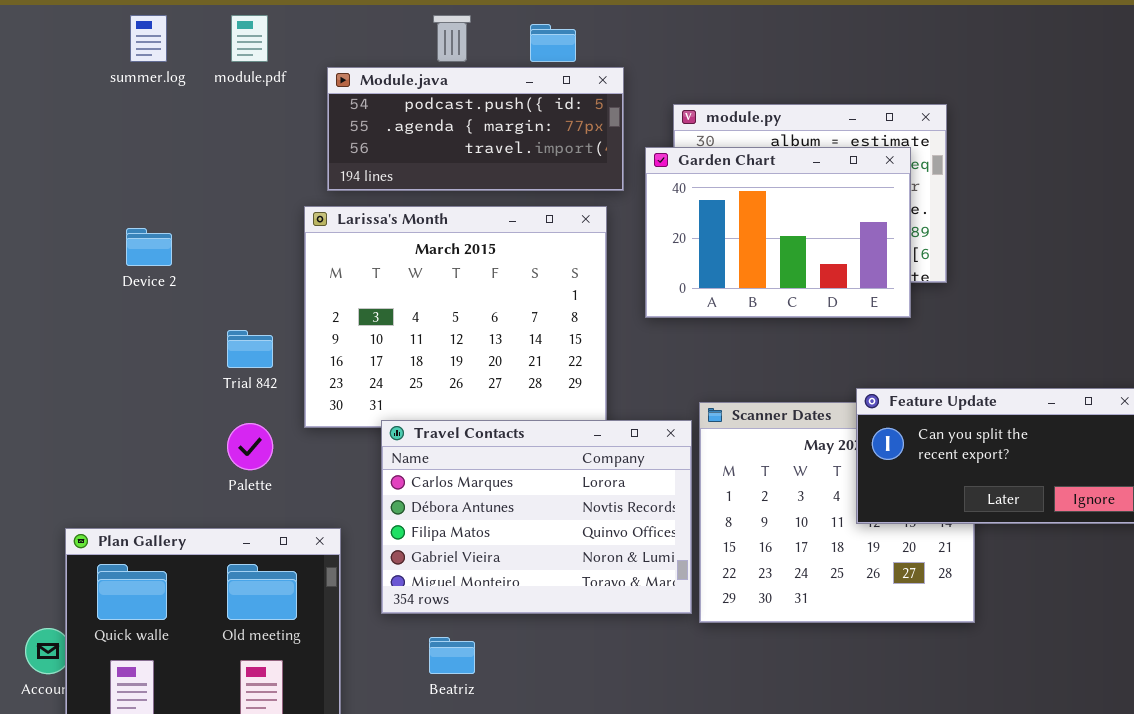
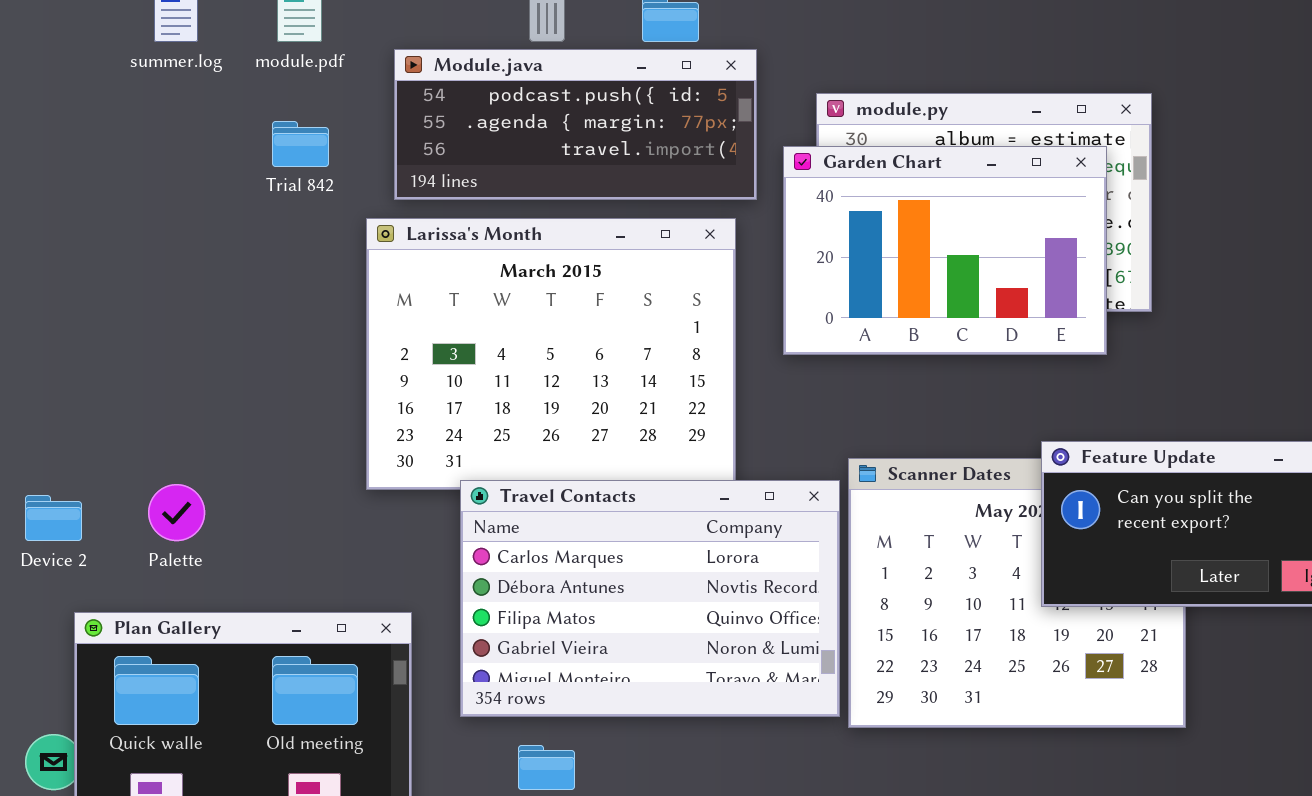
Device 2: [126,228,172,266] -> [25,495,82,541], moved
Trial 842: [227,330,273,368] -> [272,121,329,167], moved
Palette: [227,423,273,470] -> [148,484,205,541], moved

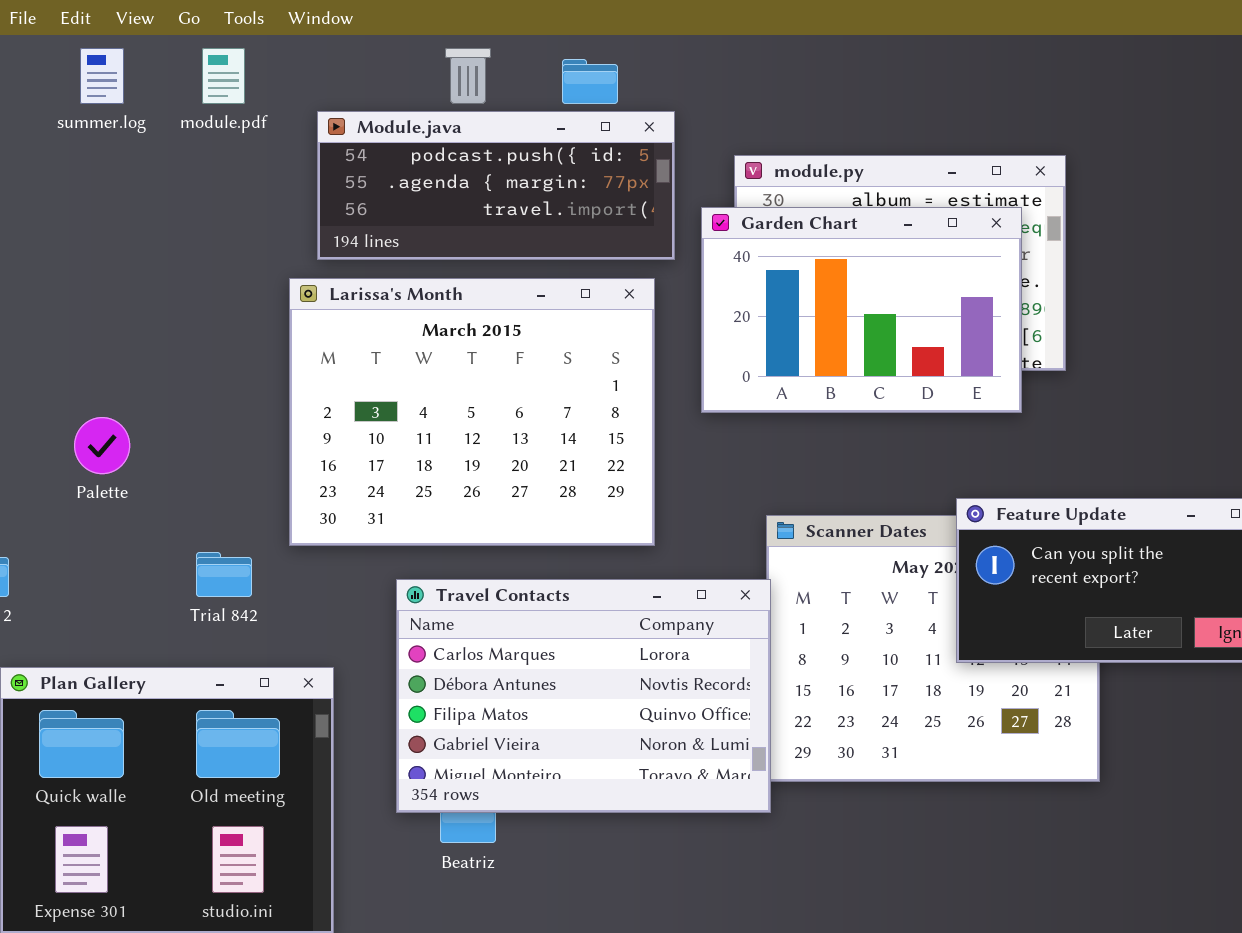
Trial 842: [272,121,329,167] -> [196,552,252,597], moved
Travel Contacts: [460,480,840,717] -> [396,579,771,813], moved
Palette: [148,484,205,541] -> [74,417,130,474], moved

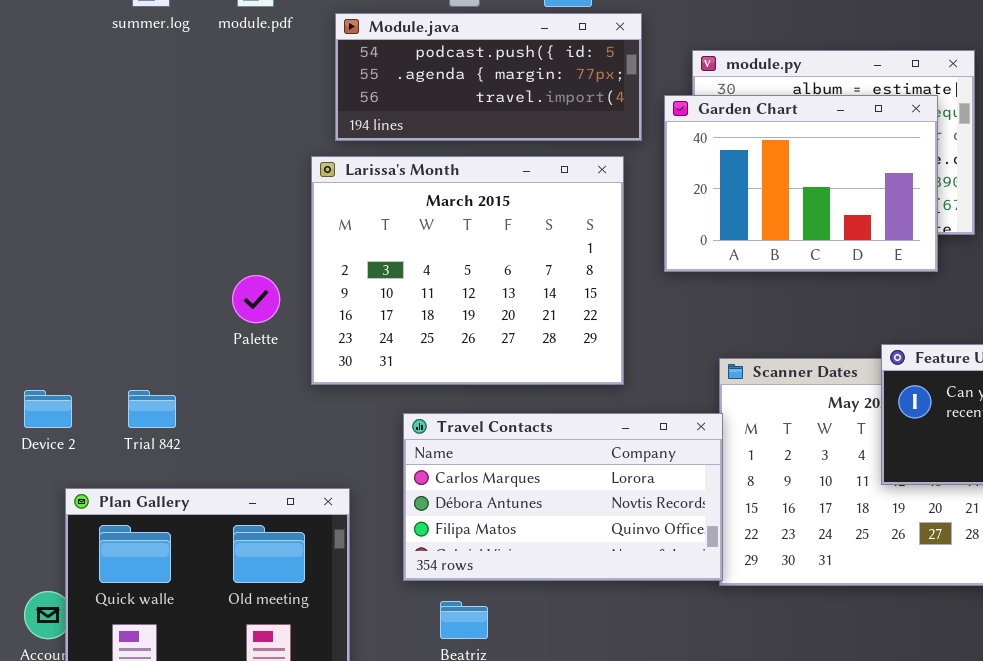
Palette: [74,417,130,474] -> [232,275,280,323], moved
Trial 842: [196,552,252,597] -> [128,390,176,428], moved
Travel Contacts: [396,579,771,813] -> [403,413,723,581], resized

